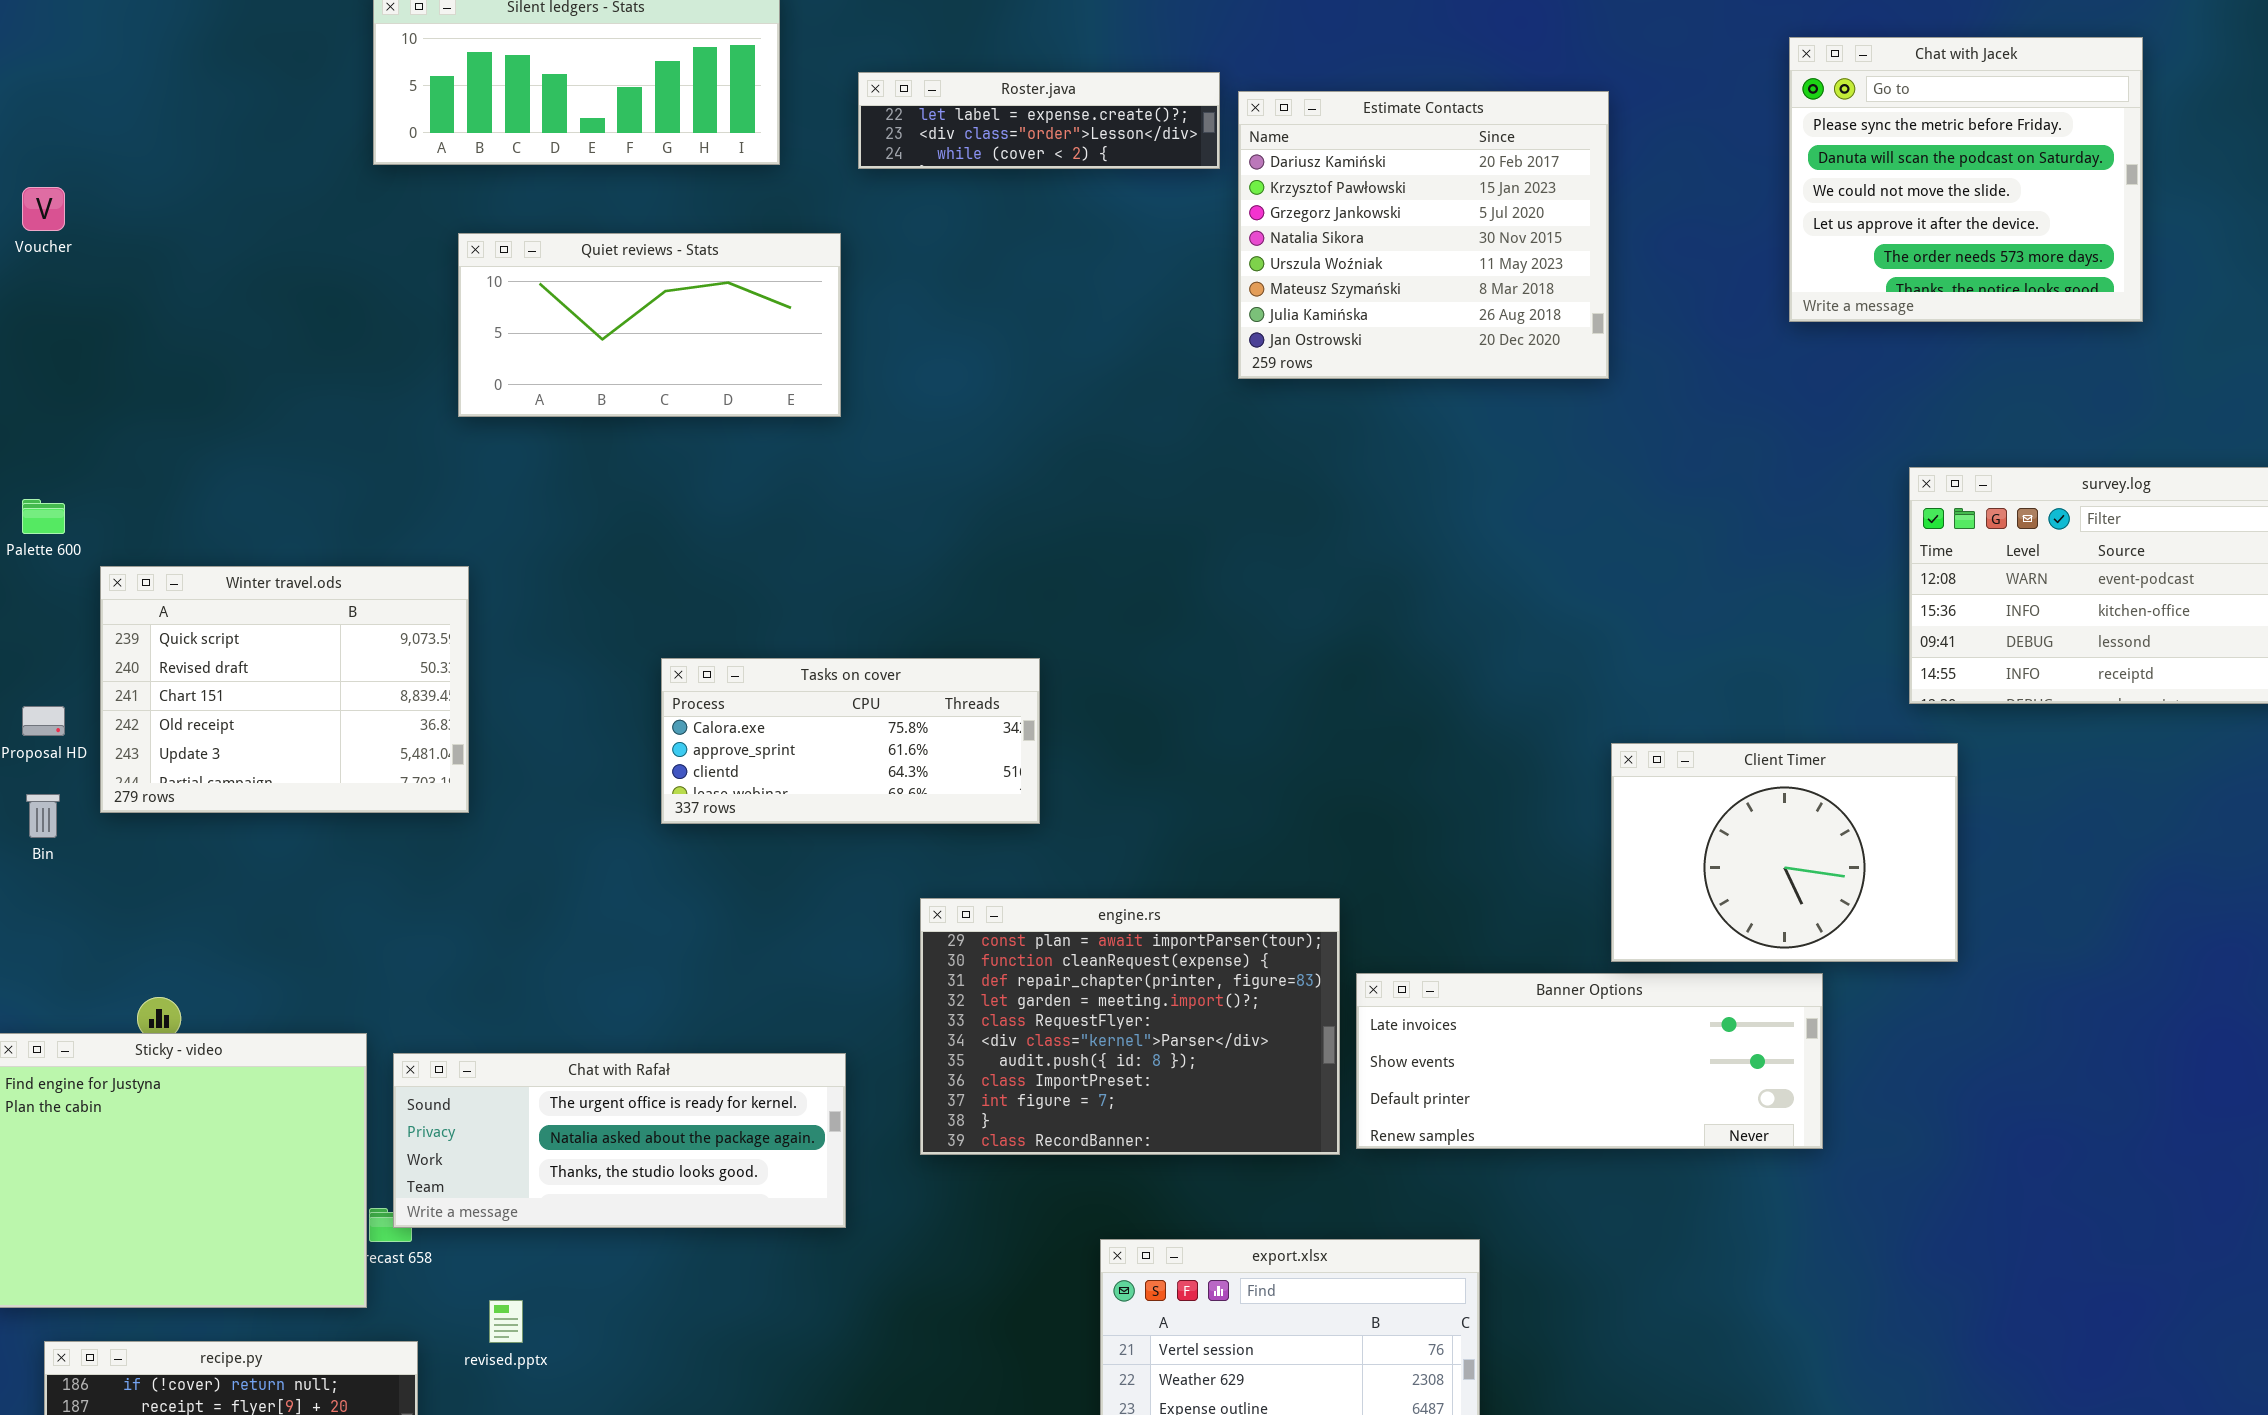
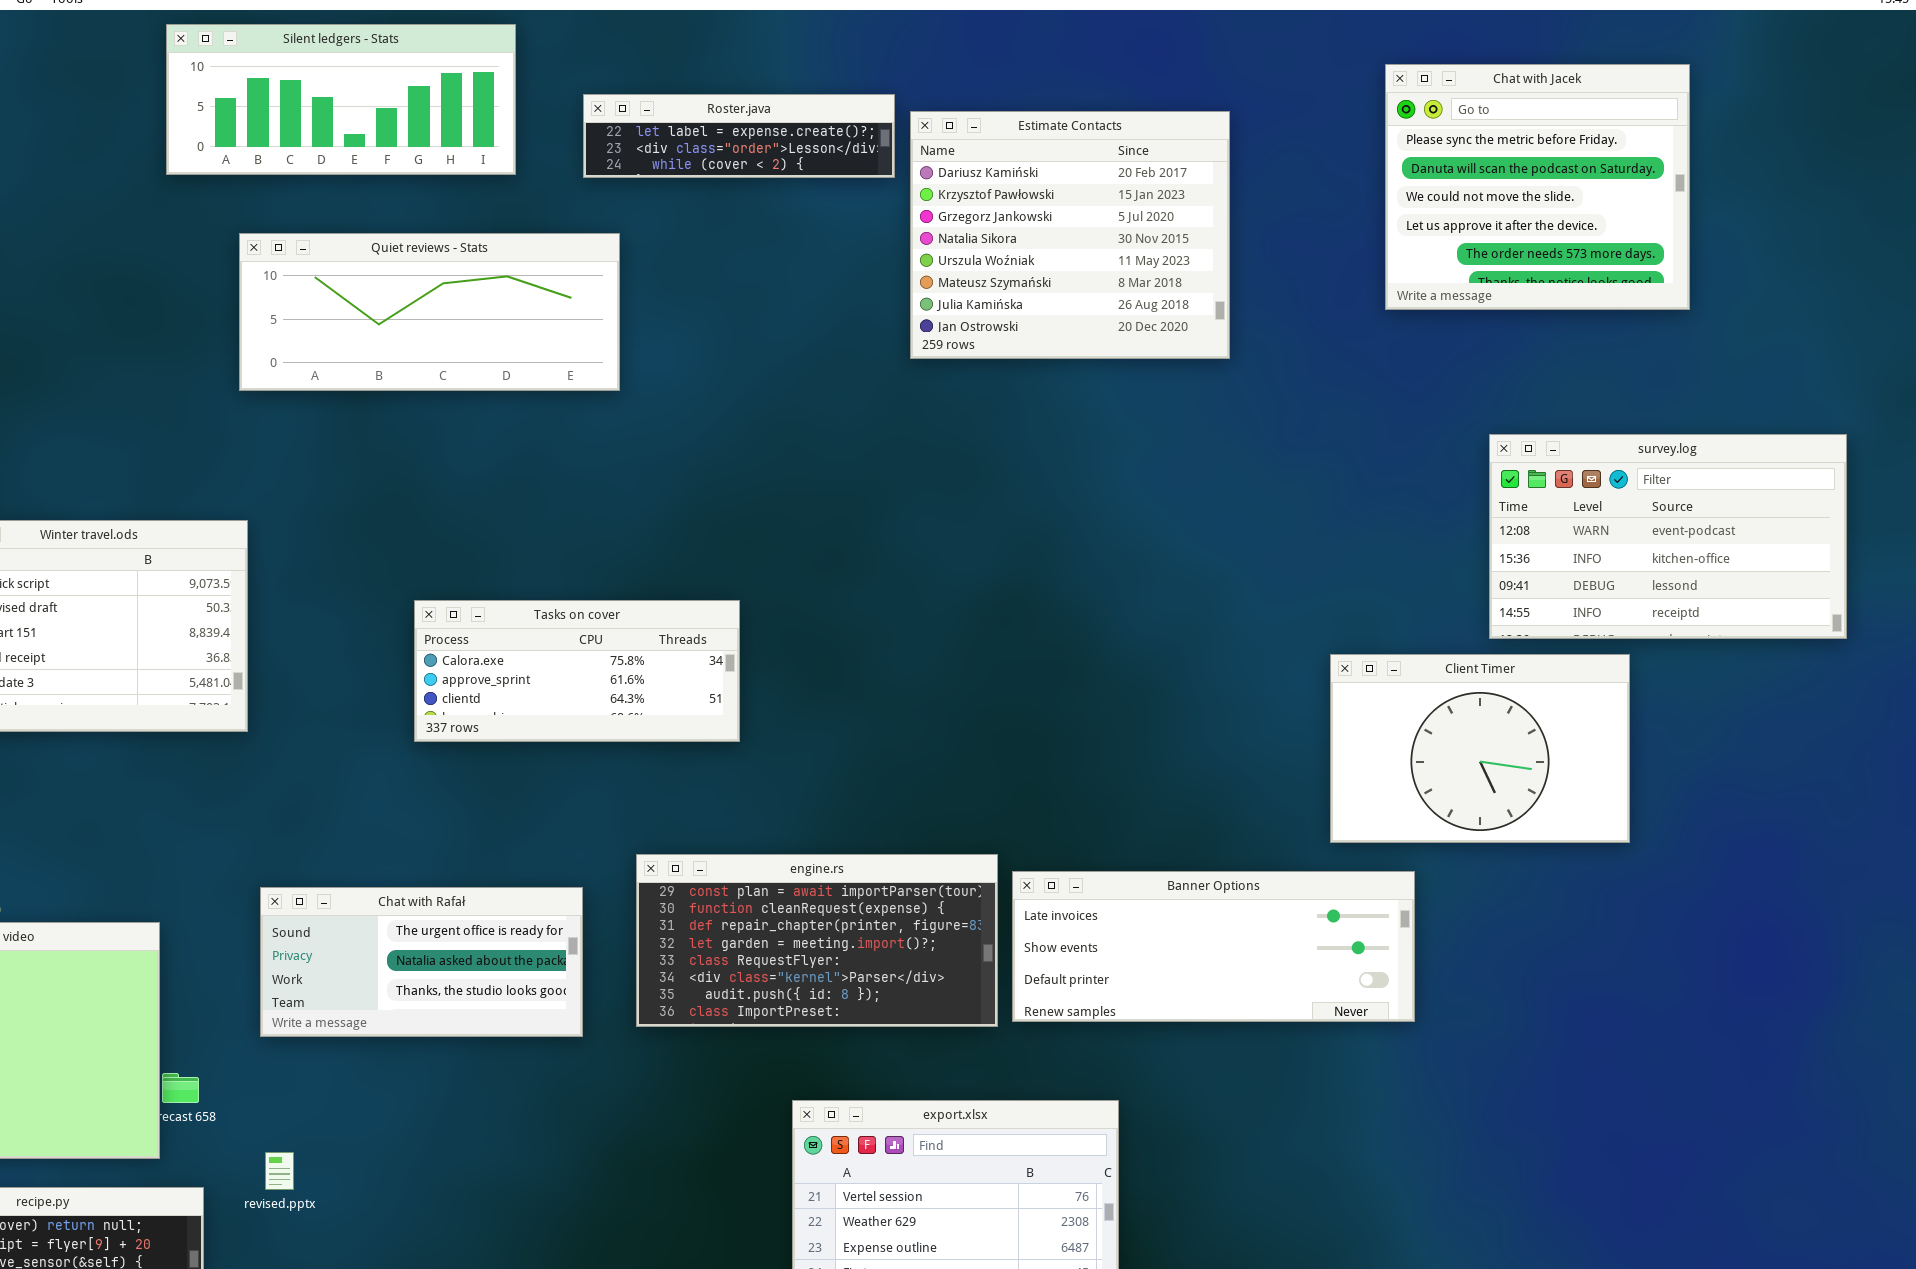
Quiet reviews - Stats: [458,233,841,417] -> [239,233,620,391], resized
Client Timer: [1611,743,1958,962] -> [1330,654,1630,843], moved
engine.rs: [920,898,1340,1155] -> [636,854,998,1027], resized
Chat with Rafał: [393,1053,846,1228] -> [260,887,583,1037], moved, resized

